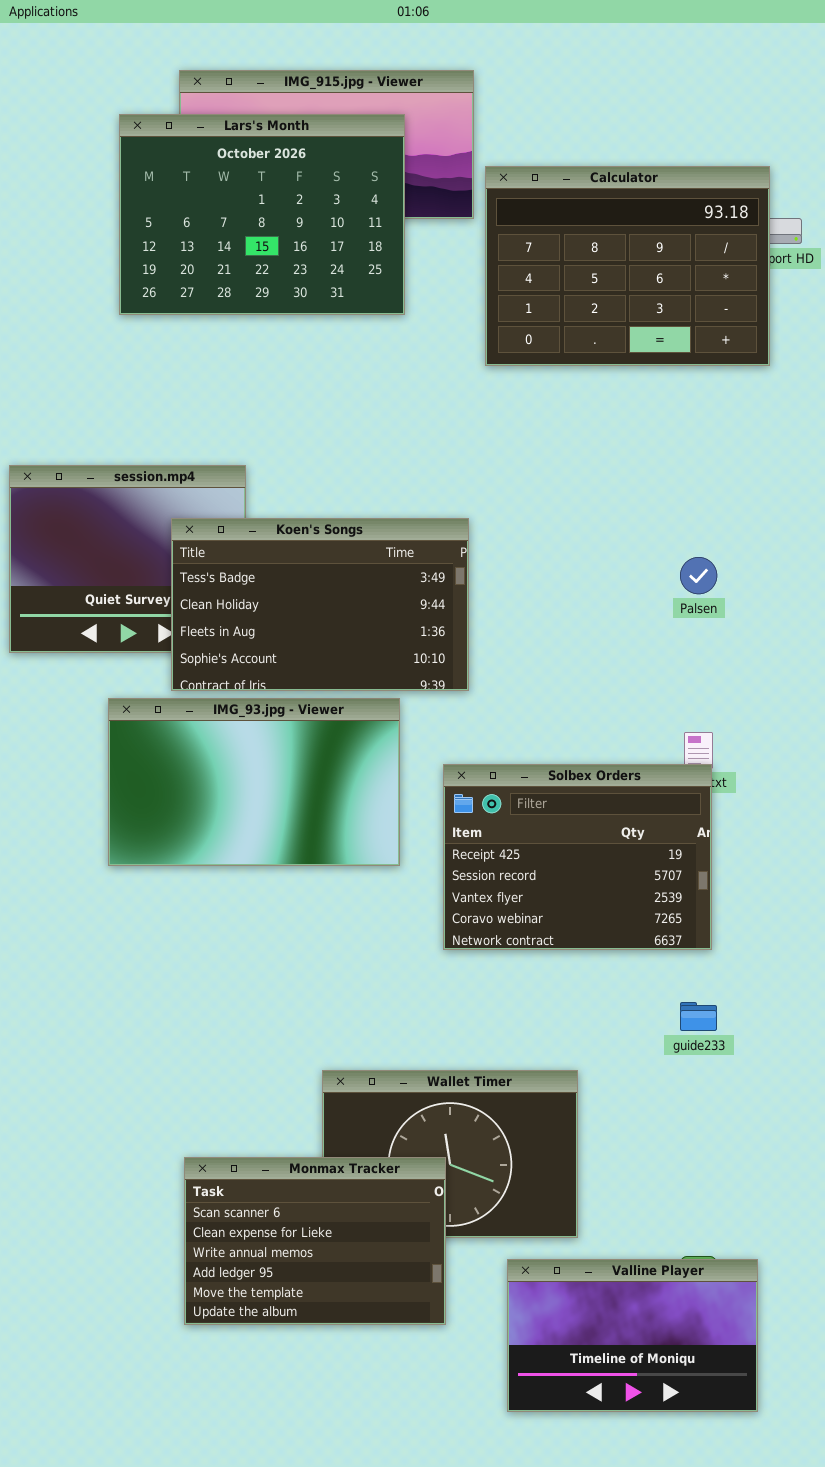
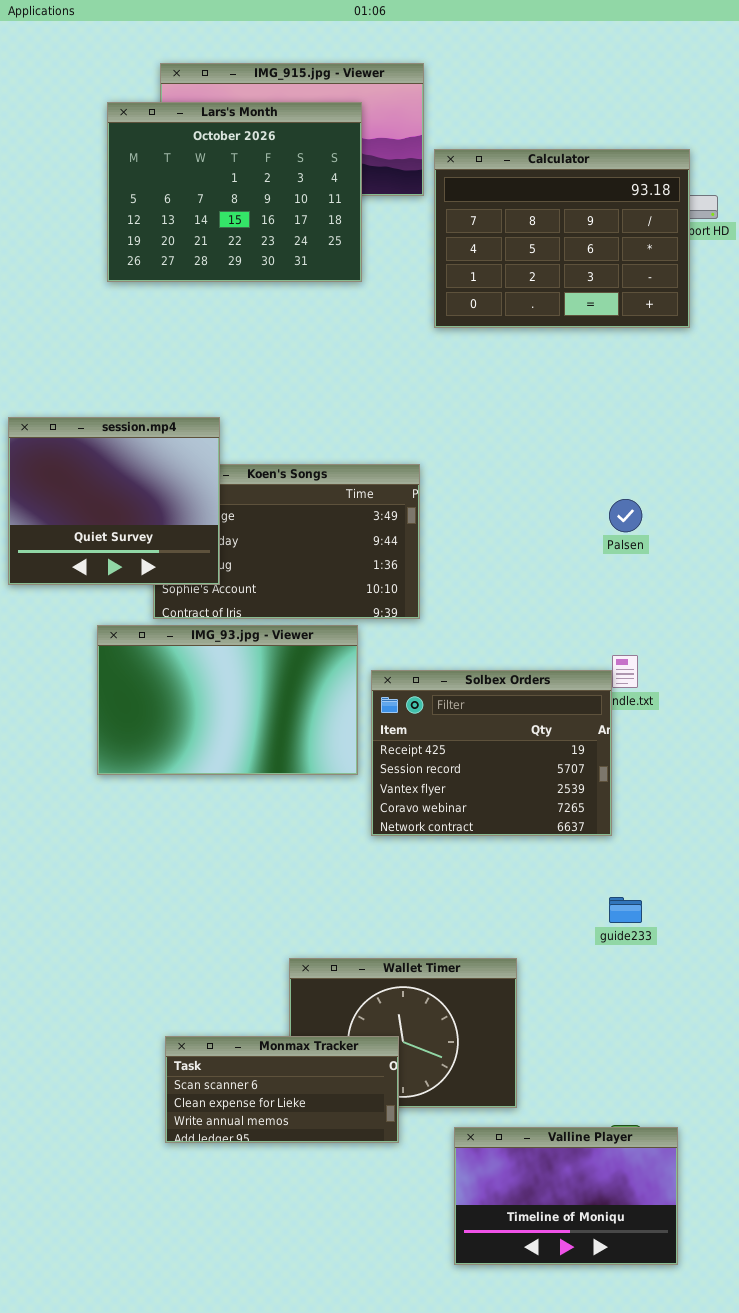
session.mp4: [9,465,246,653] -> [8,417,220,585], raised
Solbex Orders: [443,764,712,950] -> [371,670,612,836], moved
Monmax Tracker: [184,1157,446,1325] -> [165,1036,399,1143], resized

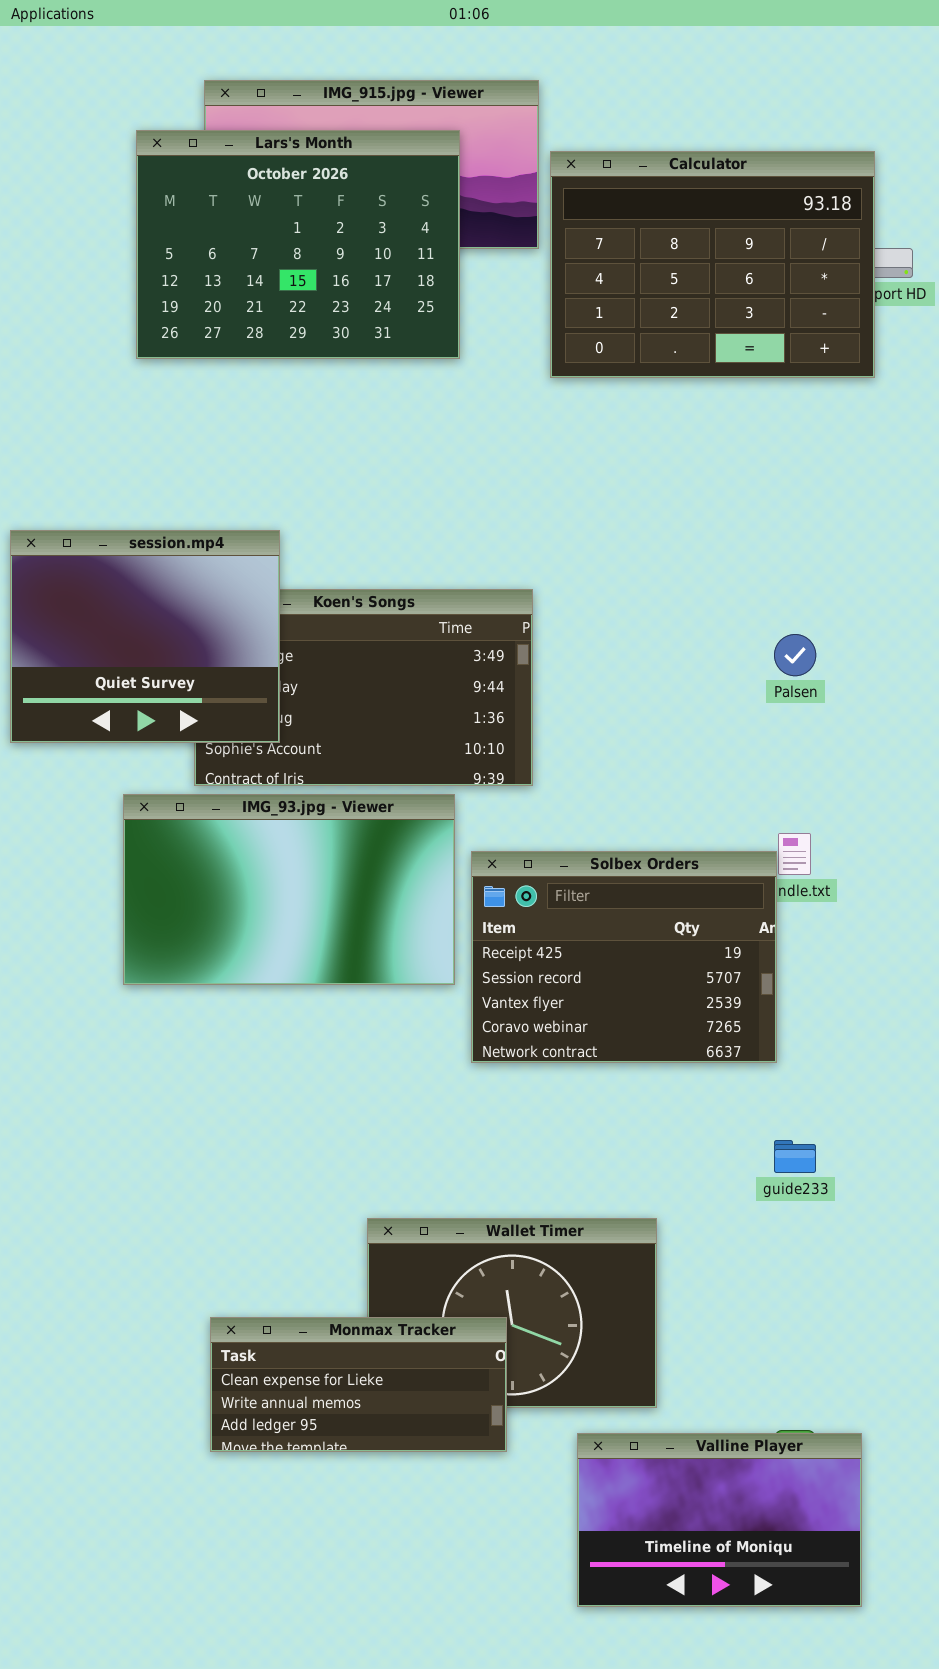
Calculator: [434,149,690,328] -> [550,151,875,378], moved
Monmax Tracker: [165,1036,399,1143] -> [210,1317,507,1452], scrolled down 1 row

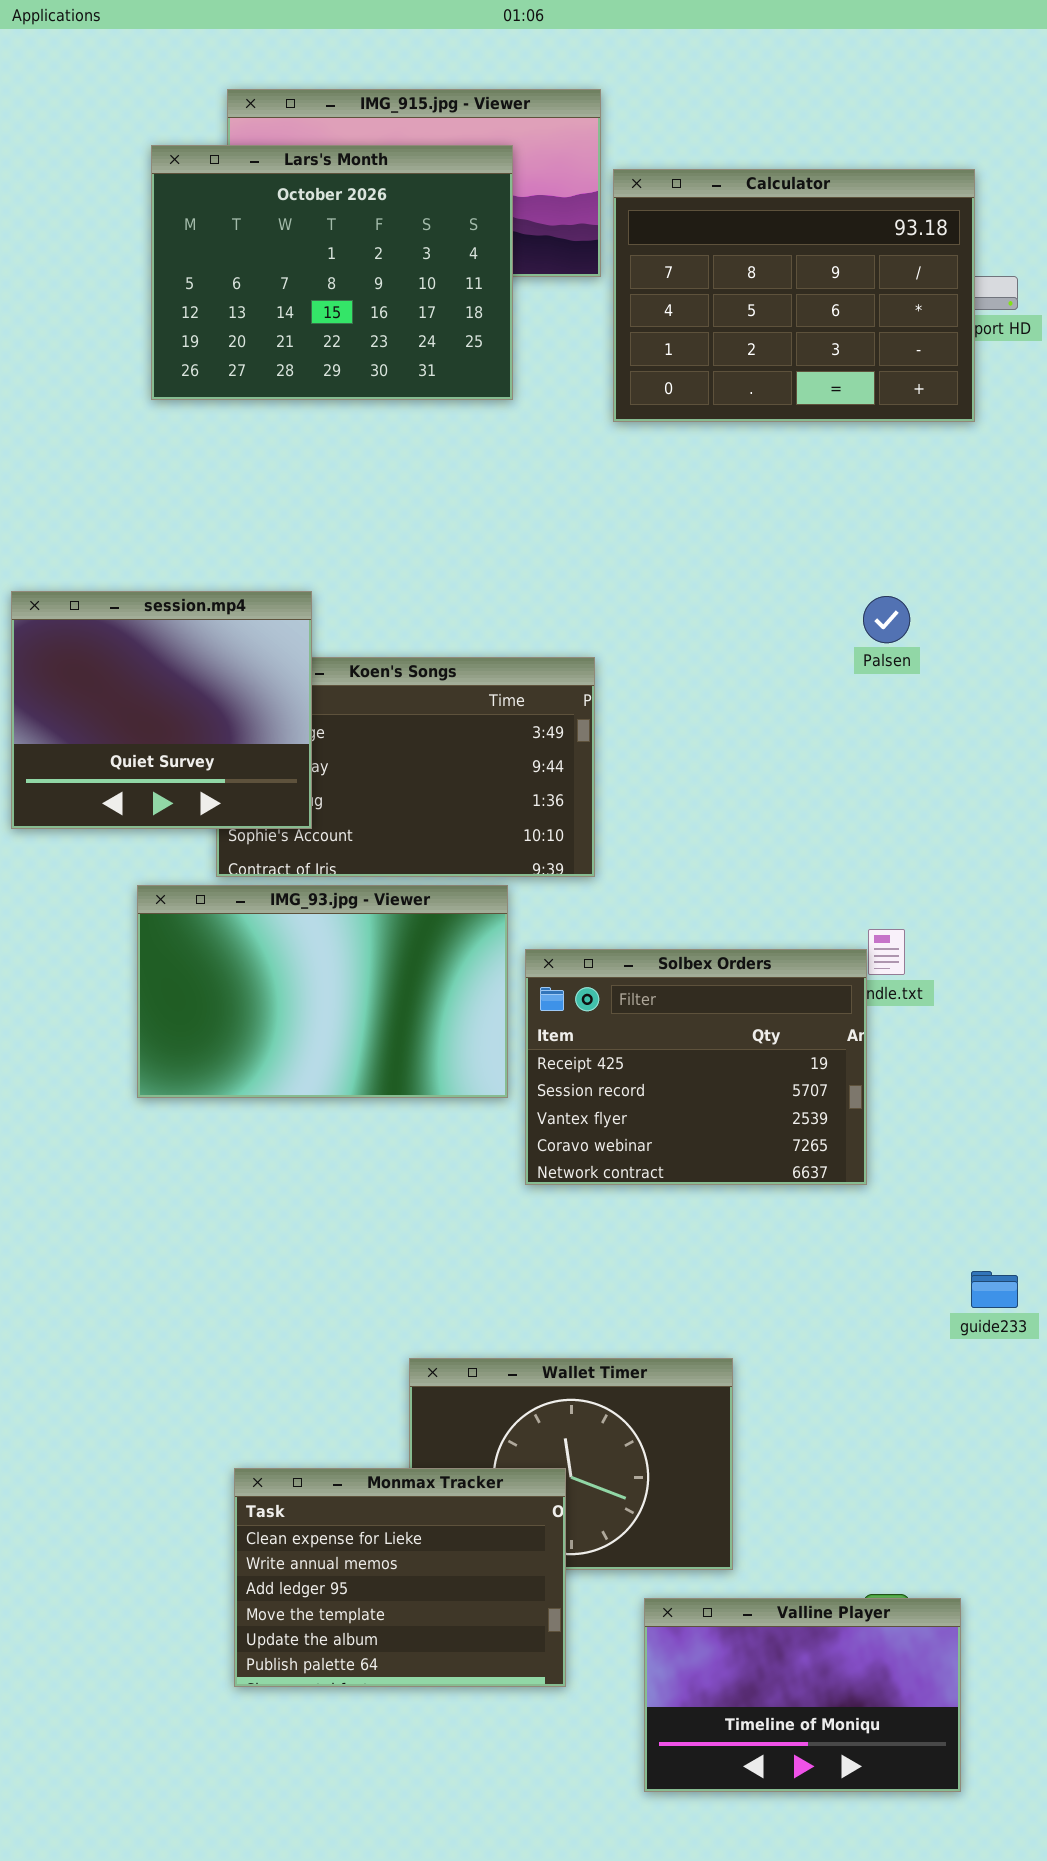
Palsen: [774,634,816,676] -> [863,596,910,643], moved
guide233: [774,1140,816,1173] -> [971,1271,1018,1308], moved
Monmax Tracker: [210,1317,507,1452] -> [234,1468,566,1687], resized

